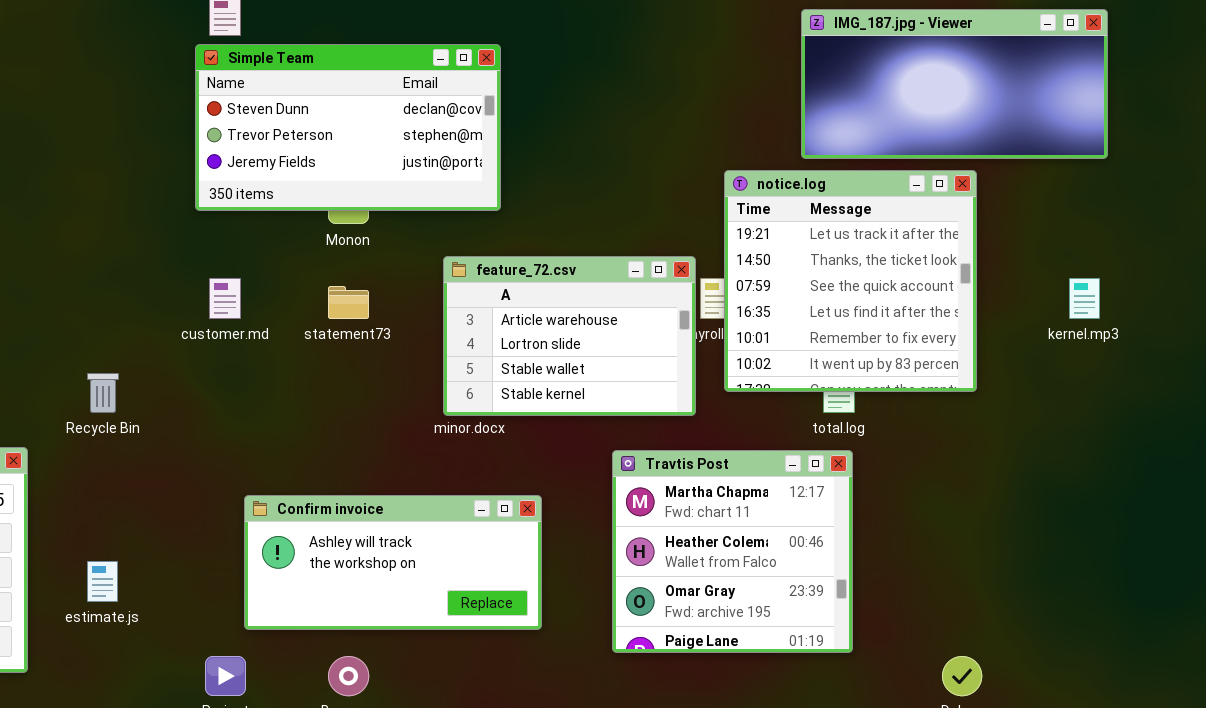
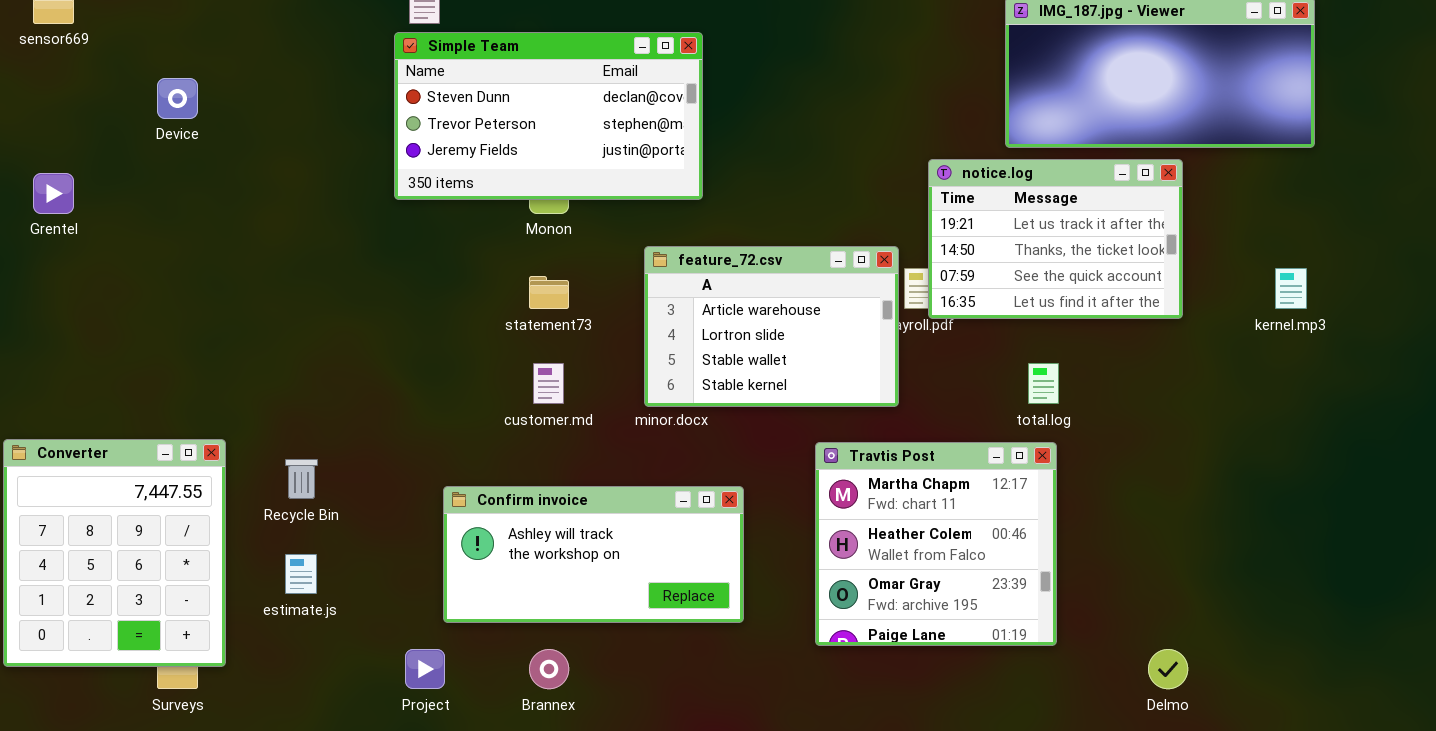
notice.log: [724,170,977,392] -> [928,159,1183,319], resized
customer.md: [209,278,241,319] -> [533,363,564,404], moved
Recycle Bin: [87,373,119,413] -> [285,459,318,499], moved

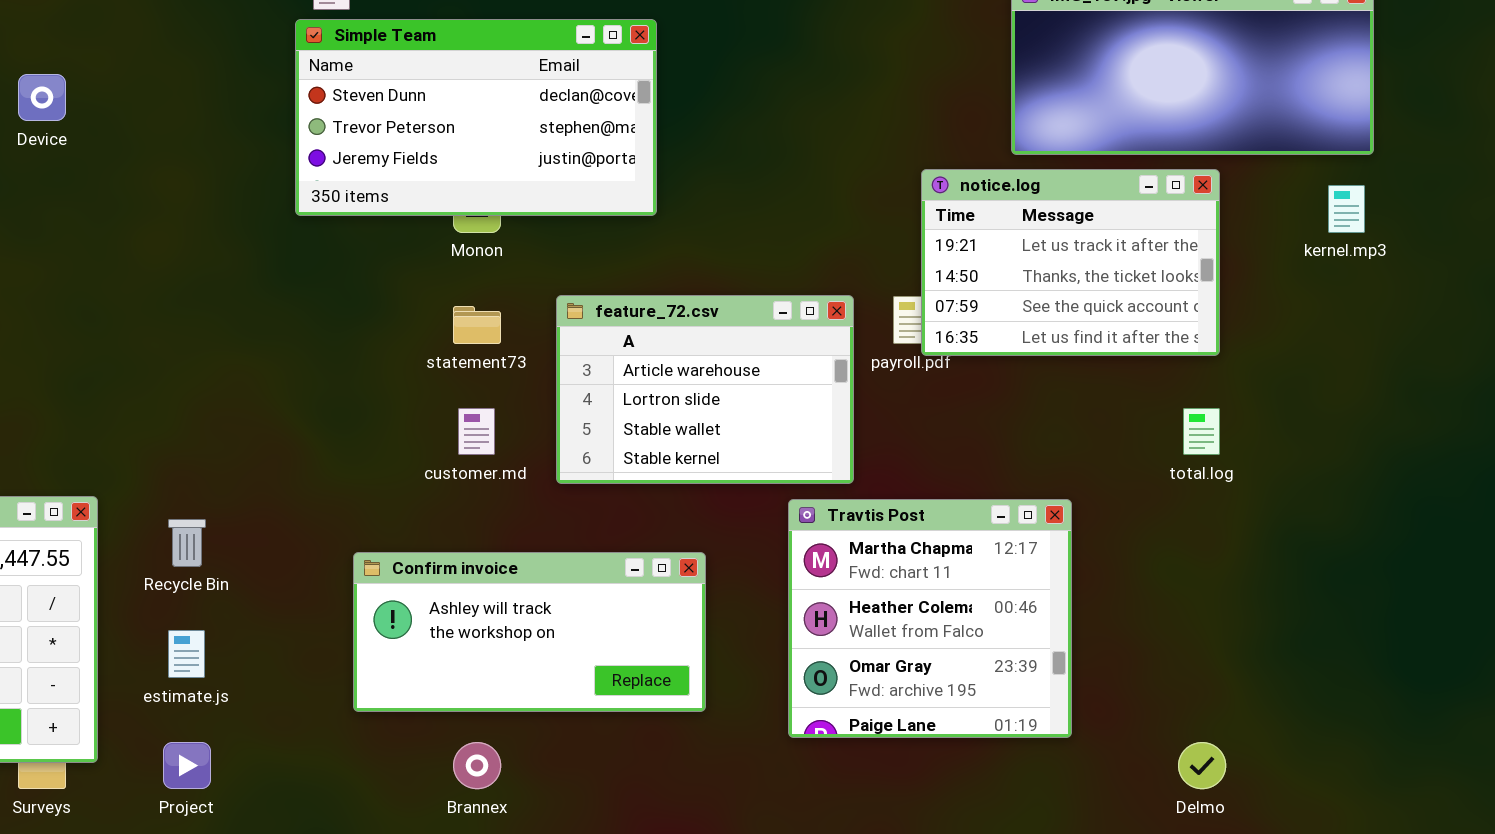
feature_72.csv: [644,246,899,407] -> [556,295,854,484], moved
kernel.mp3: [1275,268,1307,309] -> [1328,185,1365,233], moved
total.log: [1028,363,1059,404] -> [1183,408,1220,455], moved
Project: [405,649,445,689] -> [163,742,211,789], moved

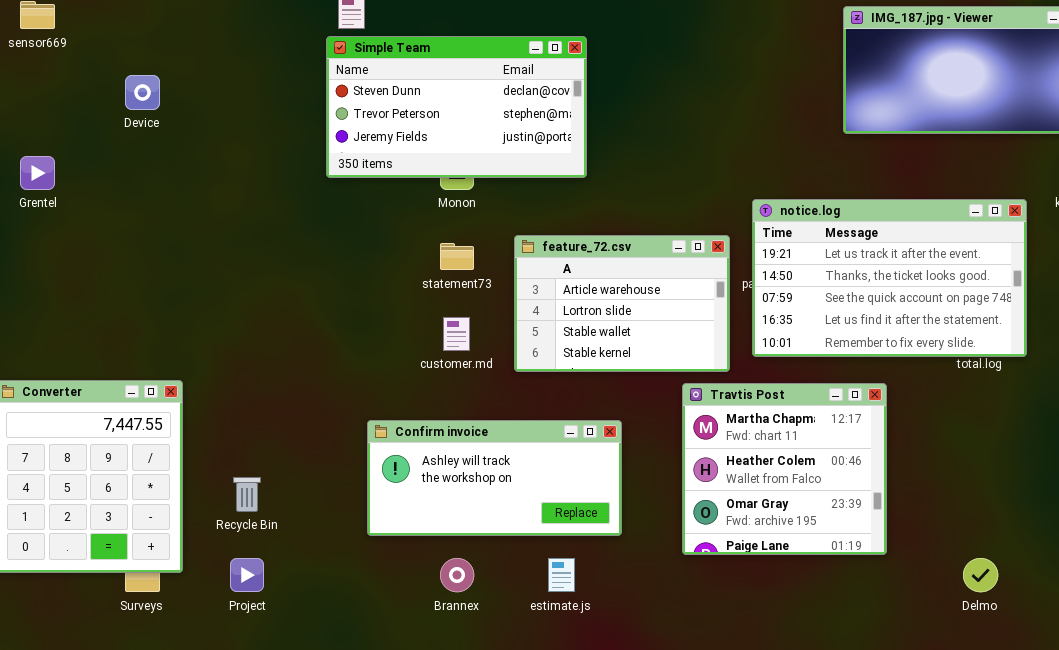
notice.log: [921,169,1220,356] -> [752,199,1027,357], moved, resized
Recycle Bin: [168,519,206,567] -> [233,477,261,512], moved
estimate.js: [168,630,205,678] -> [548,558,575,592], moved

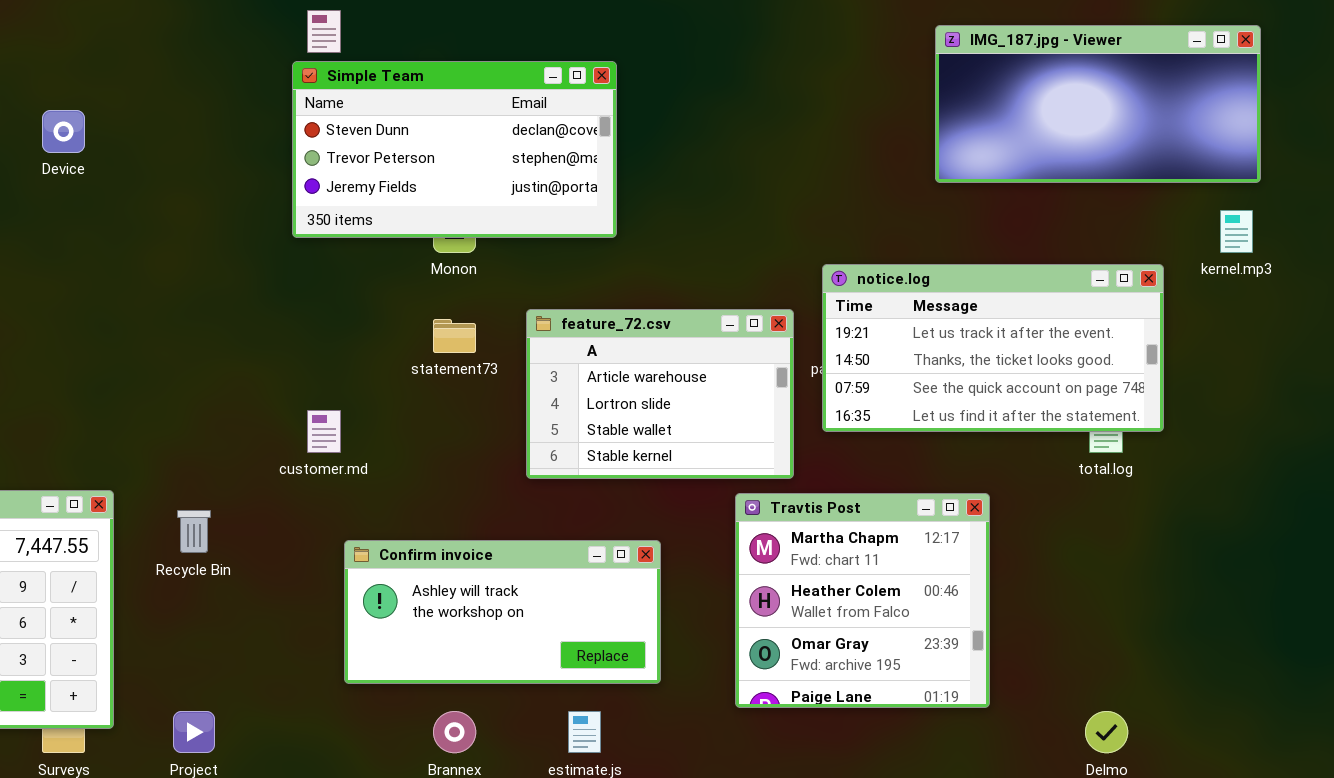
notice.log: [752,199,1027,357] -> [822,264,1164,432], resized
customer.md: [443,317,470,351] -> [307,410,341,453], moved
Recycle Bin: [233,477,261,512] -> [177,510,211,553], moved

